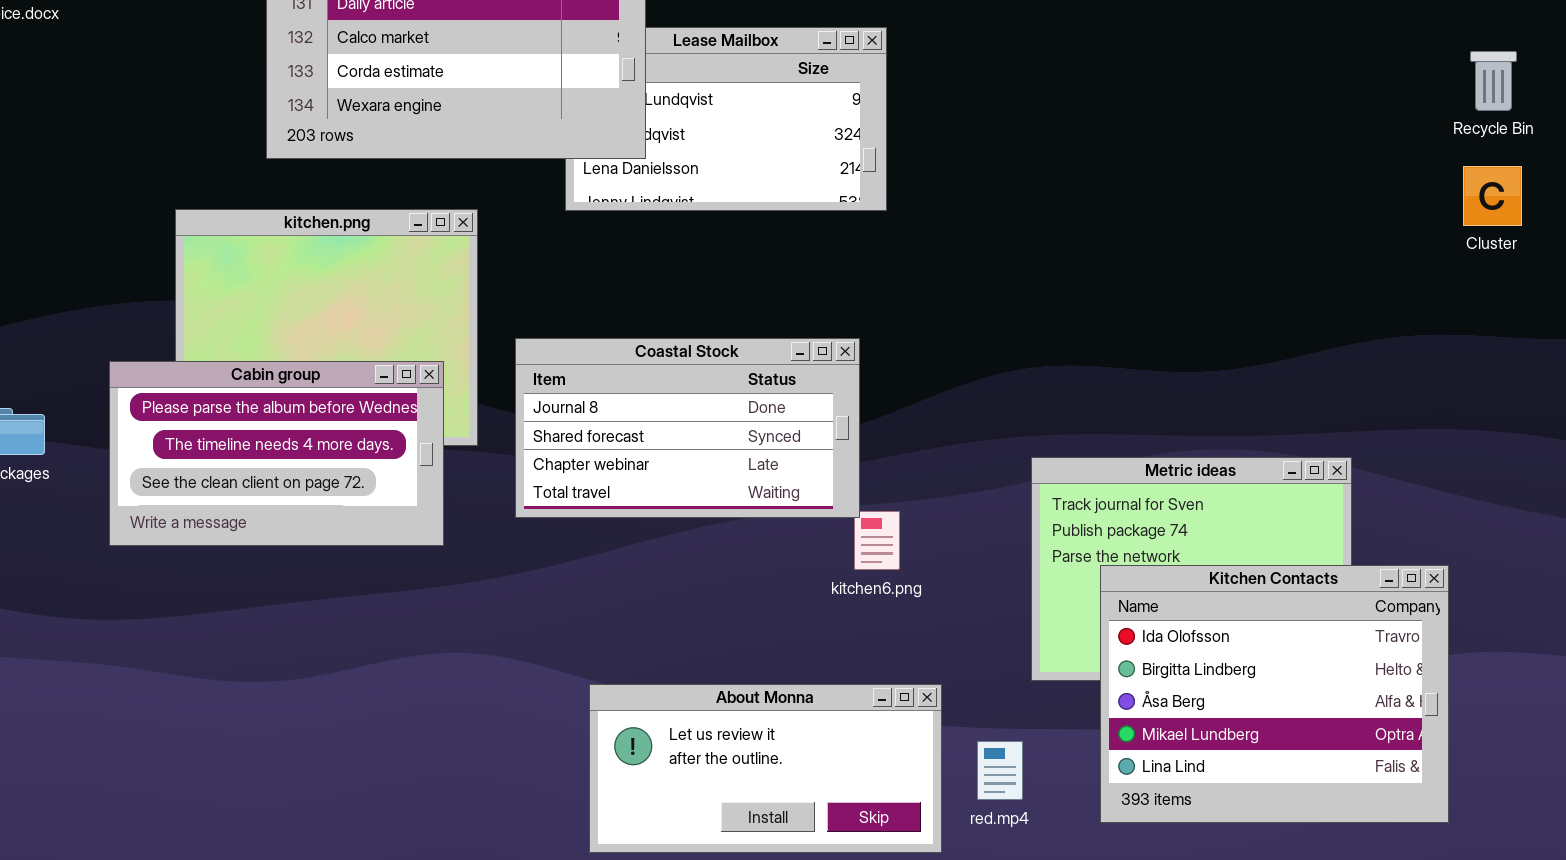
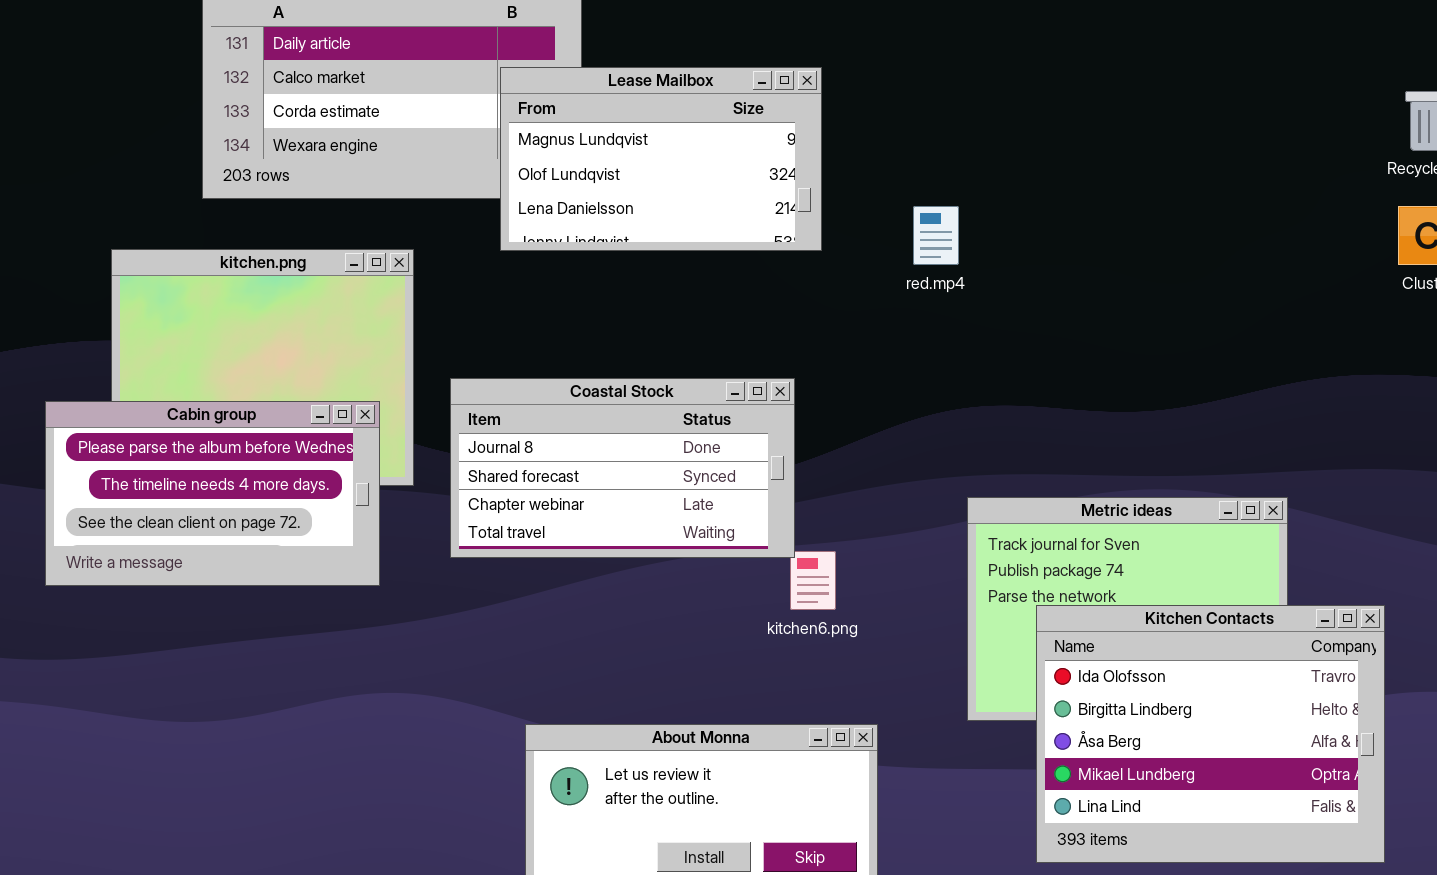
Lease Mailbox: [565,27,887,211] -> [500,67,822,251], raised
red.mp4: [977,741,1023,800] -> [913,206,959,265], moved

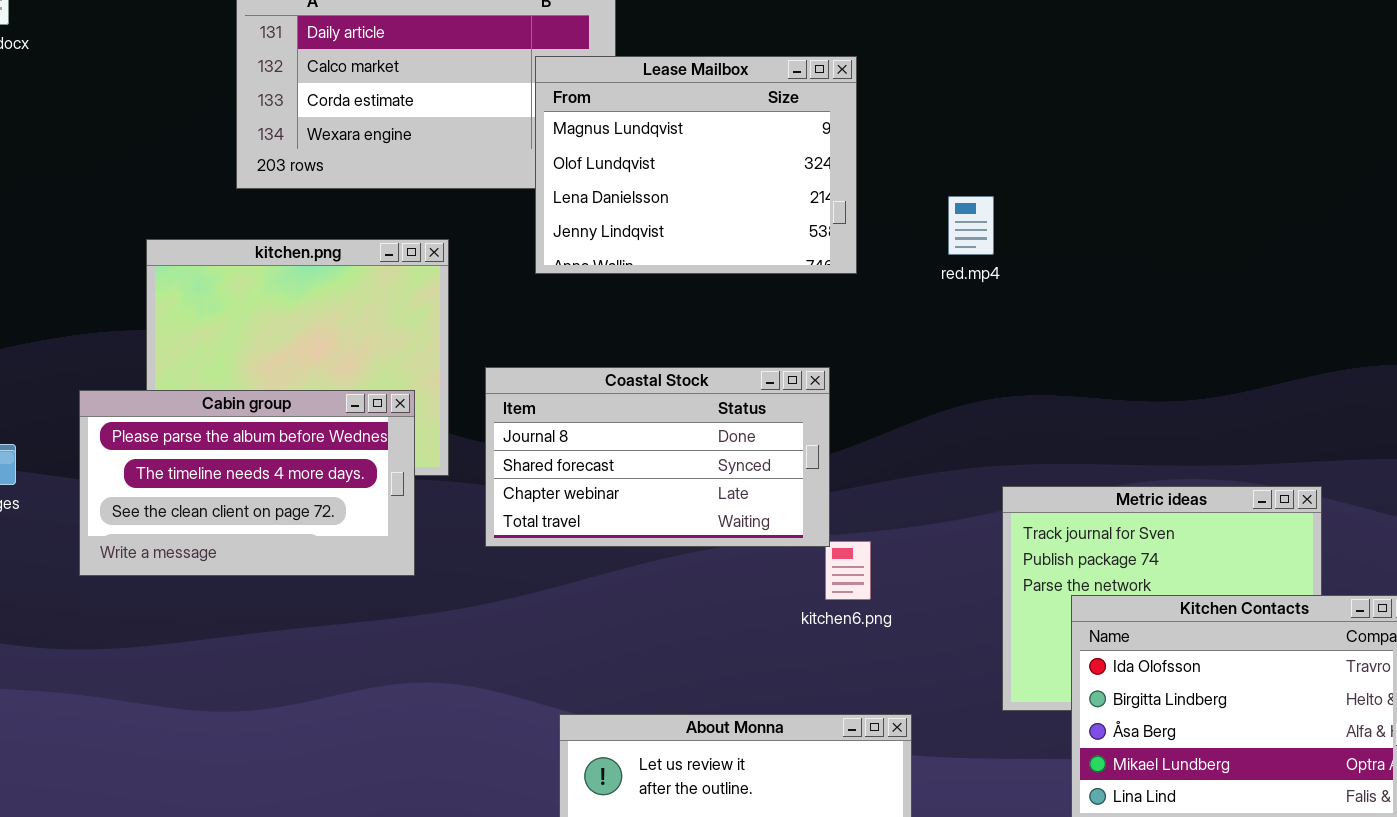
Lease Mailbox: [500,67,822,251] -> [535,56,857,274], resized

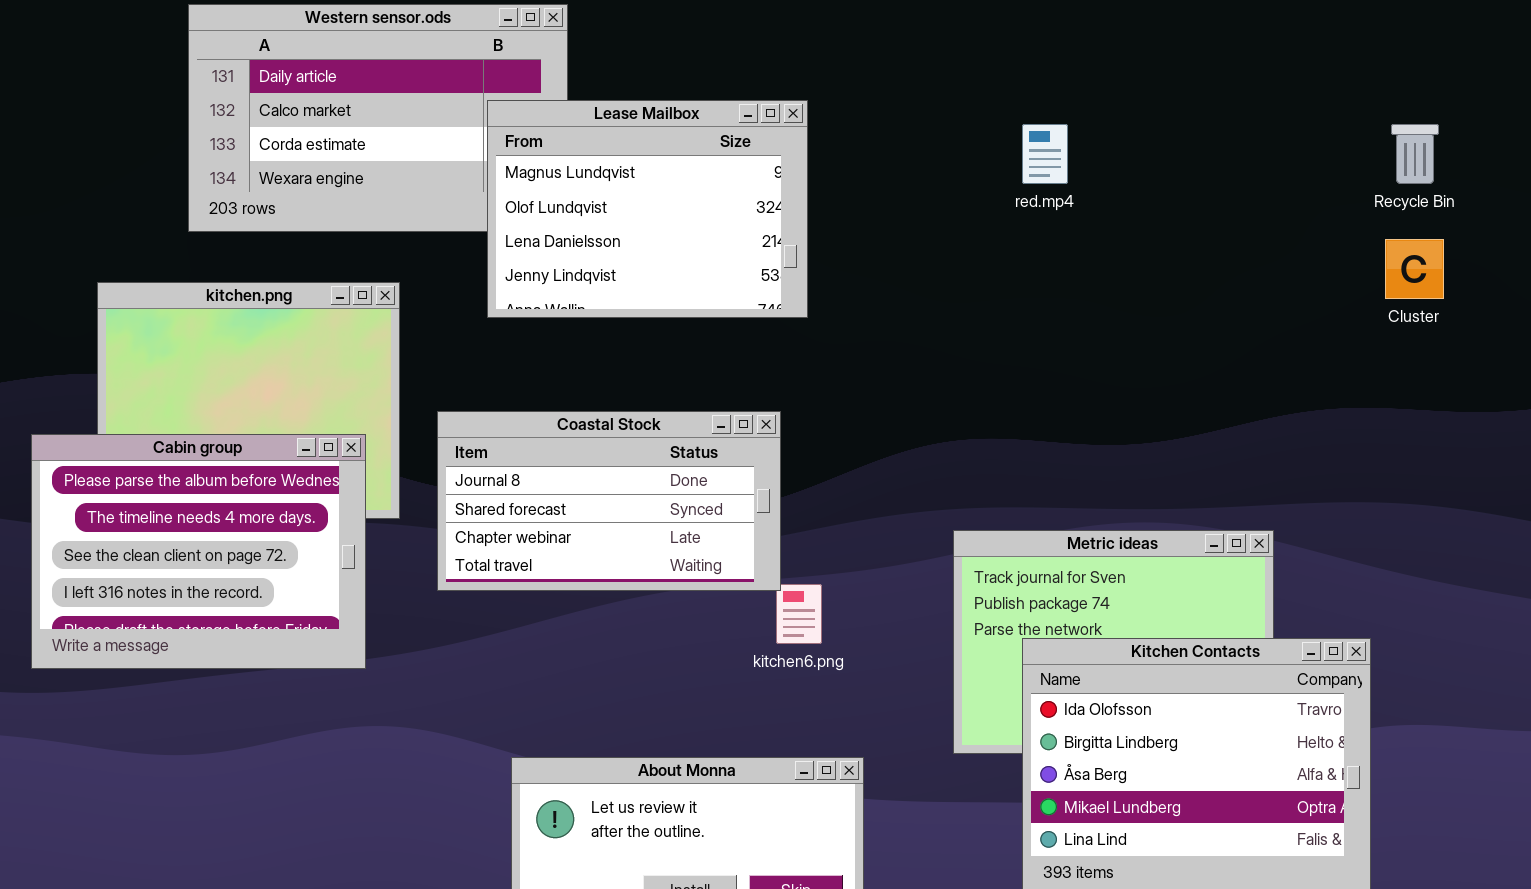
red.mp4: [948,196,994,255] -> [1022,124,1068,184], moved
Cabin group: [79,390,415,576] -> [31,434,366,669], resized

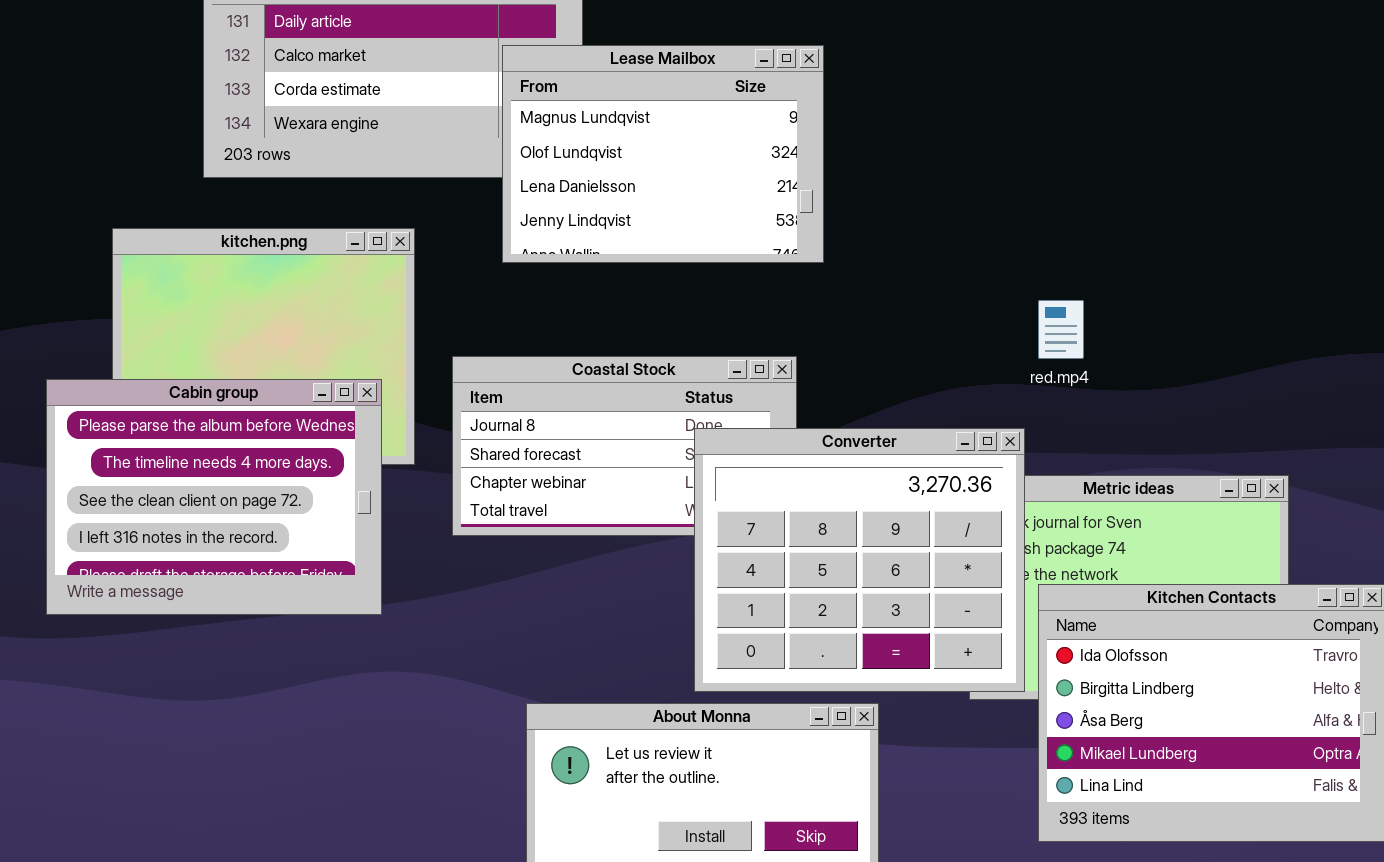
red.mp4: [1022,124,1068,184] -> [1038,300,1084,359], moved
Converter: none -> [694,428,1025,692], opened

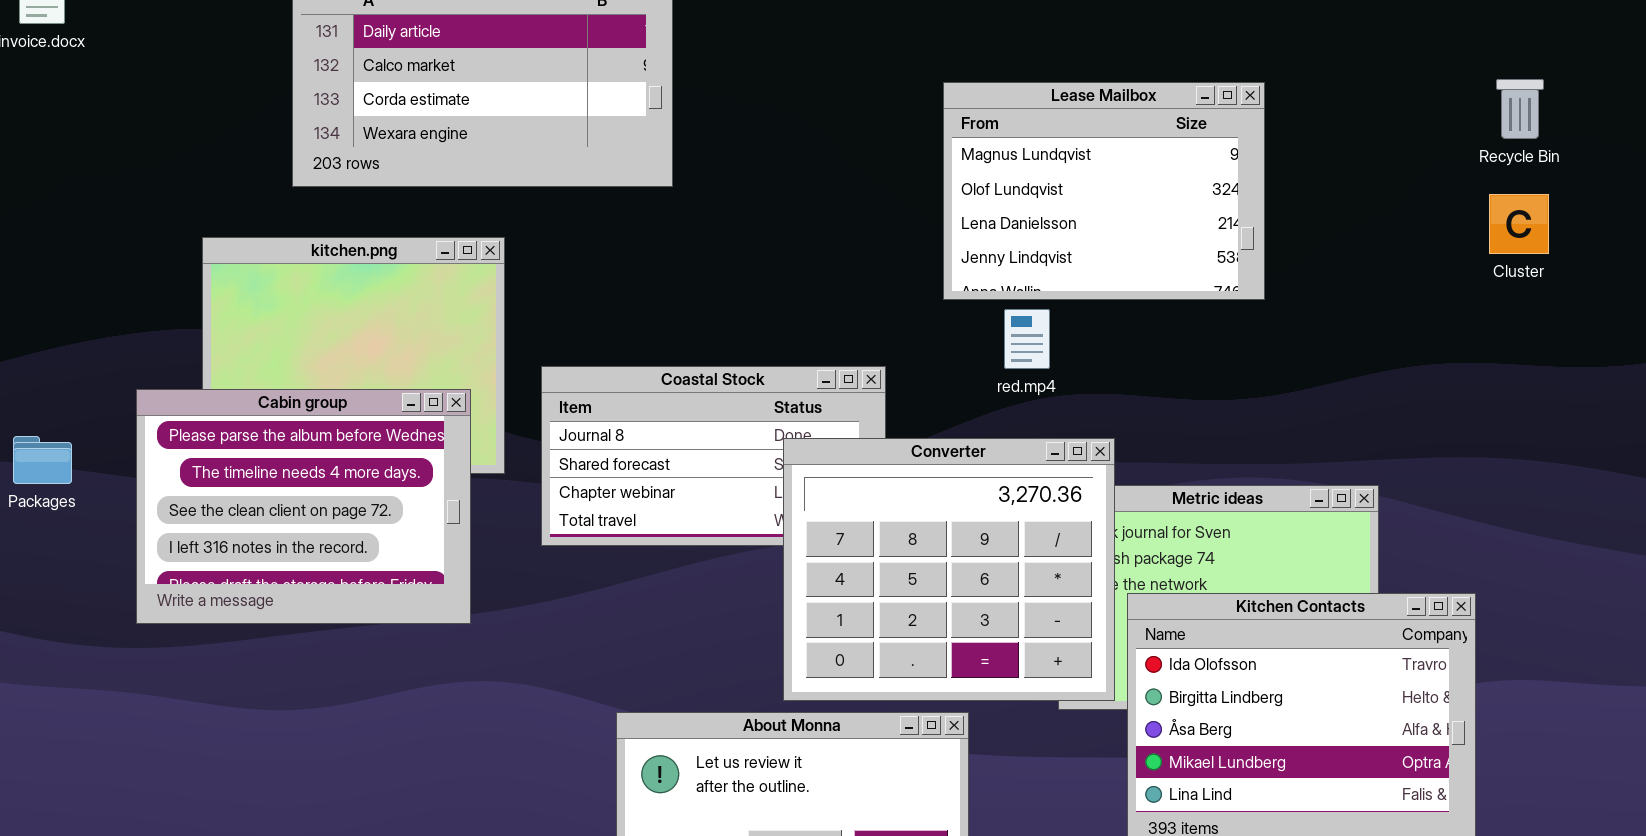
Lease Mailbox: [502,45,824,263] -> [943,82,1265,300], moved
red.mp4: [1038,300,1084,359] -> [1004,309,1050,369], moved

